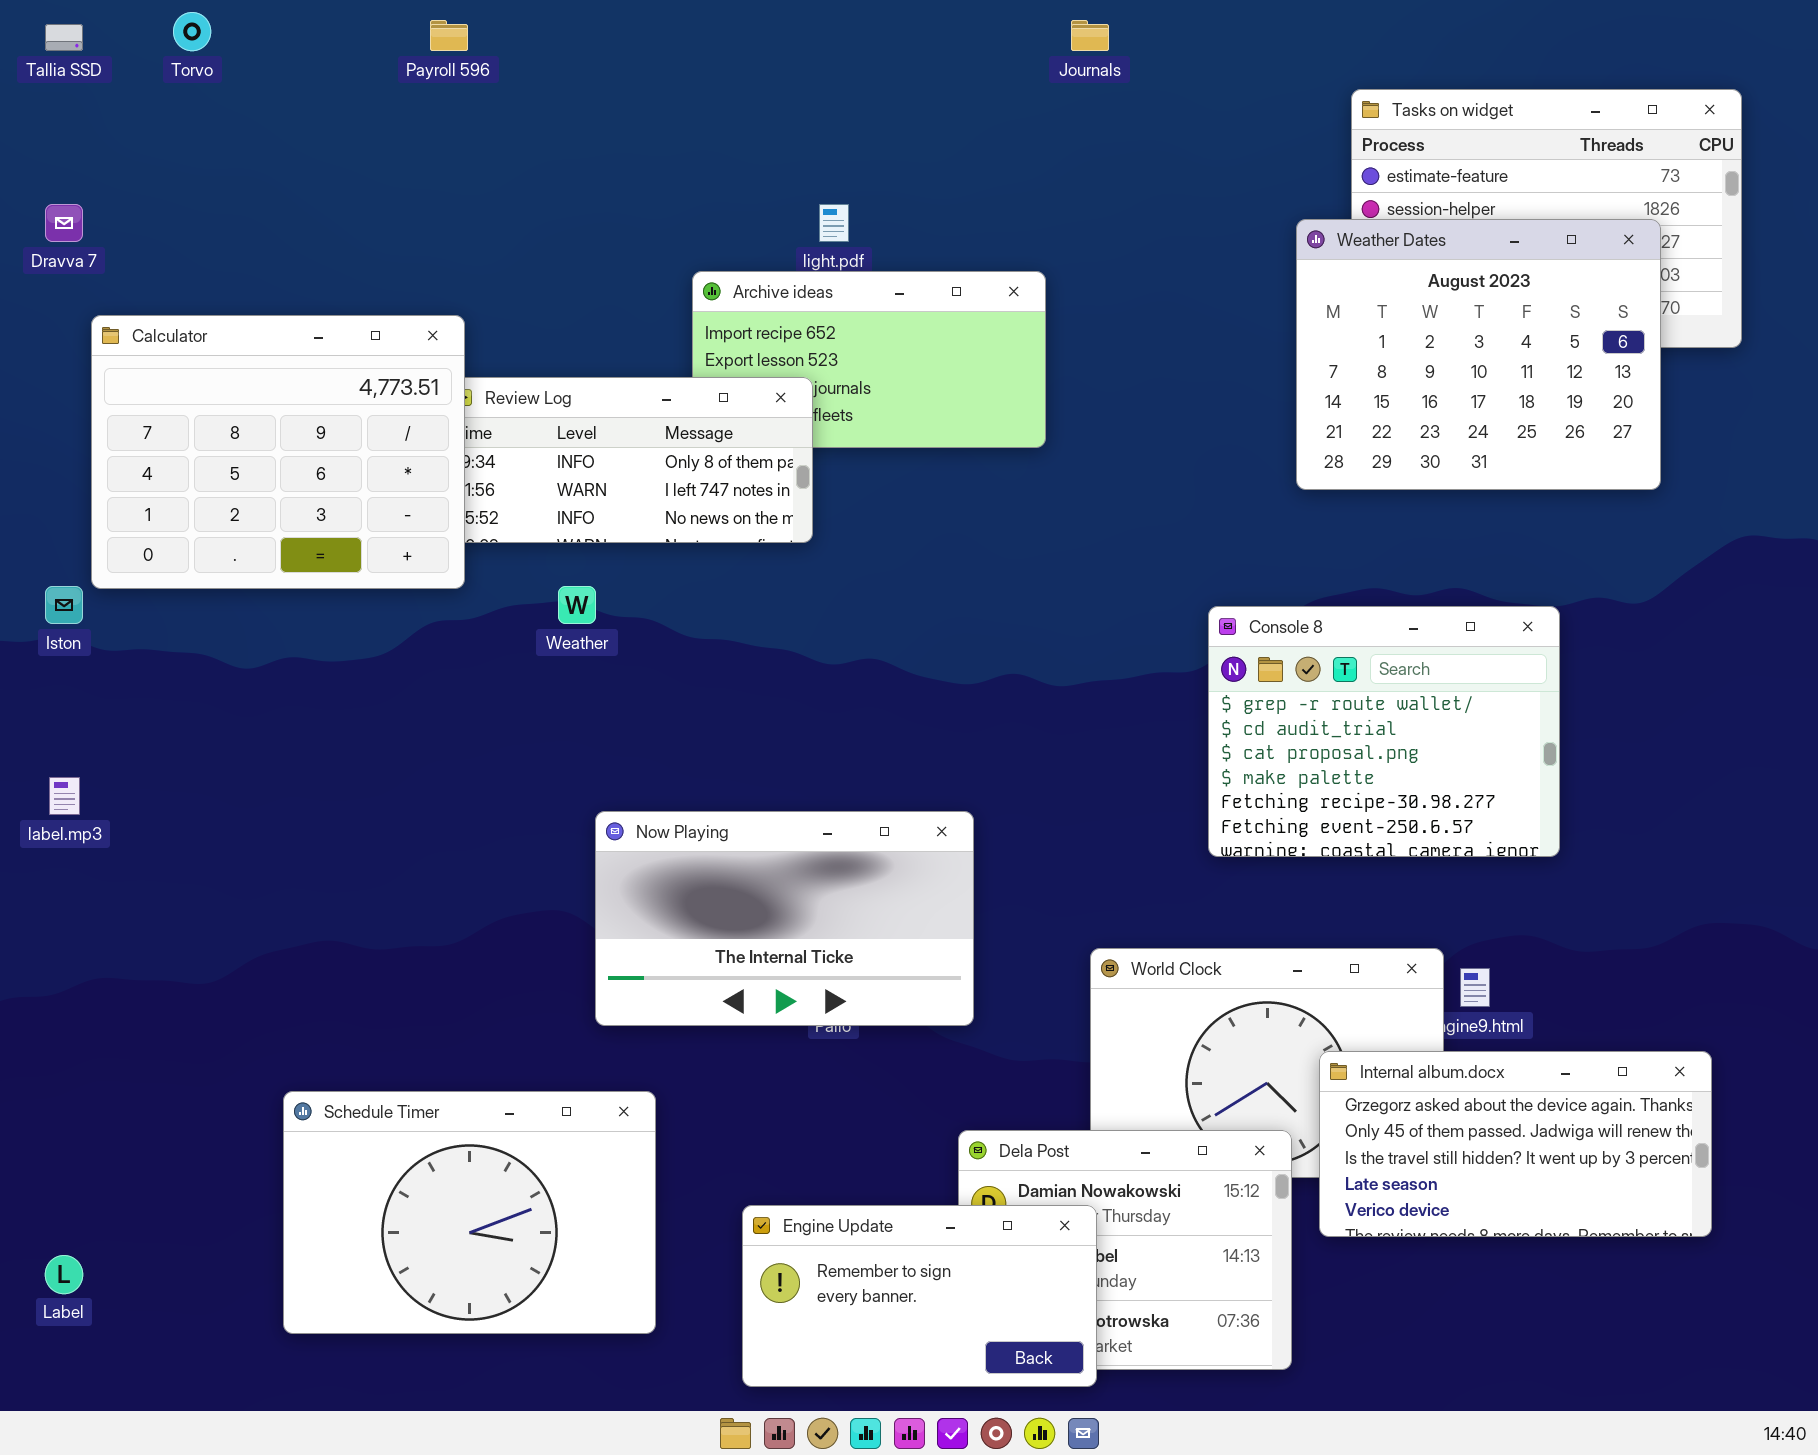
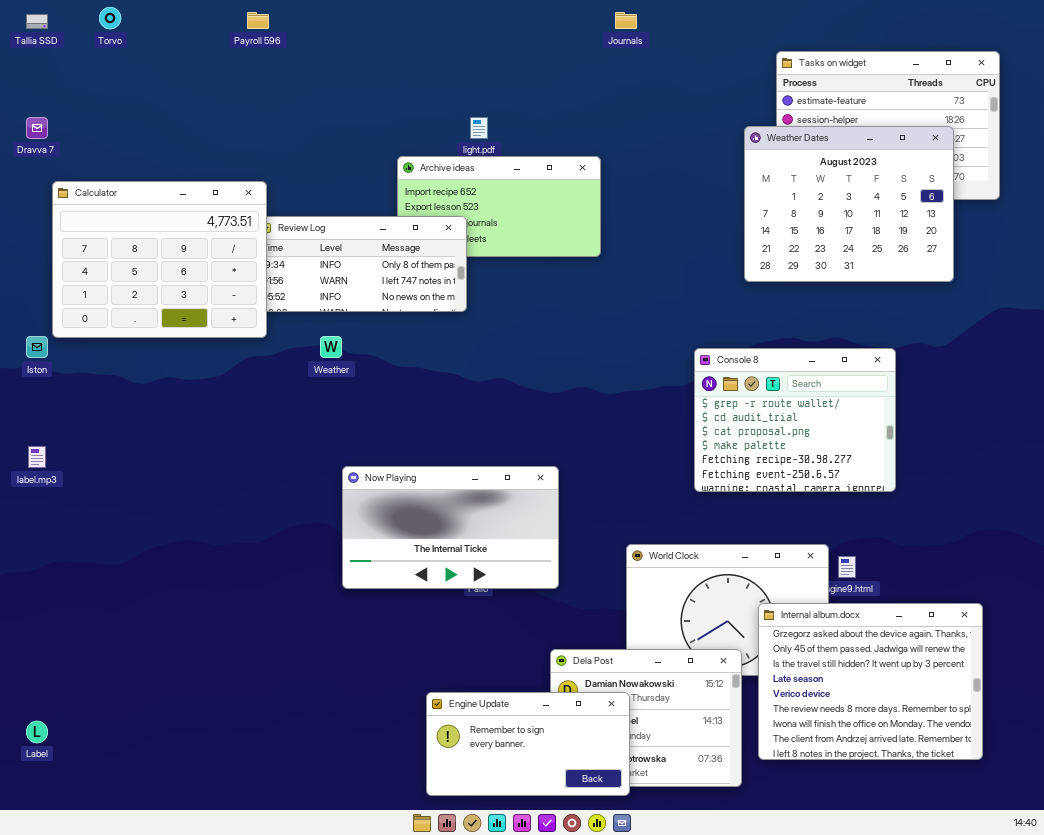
Internal album.docx: [1319,1051,1712,1237] -> [758,603,983,760], resized
Schedule Timer: [283,1091,656,1334] -> none, closed

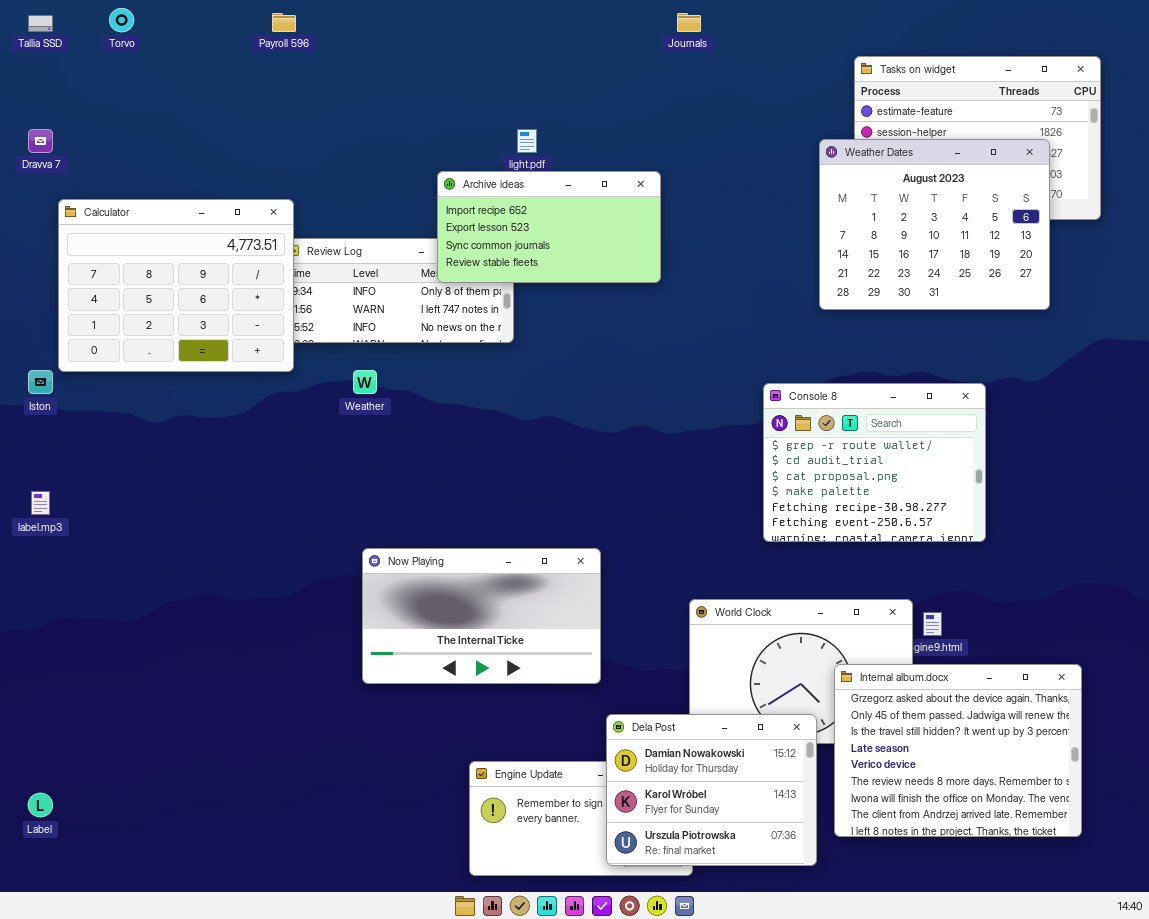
Archive ideas: [397,156,601,257] -> [437,171,661,283], raised
Now Playing: [342,466,559,589] -> [362,548,601,684], moved
Dela Post: [550,649,742,787] -> [606,714,817,866], raised

